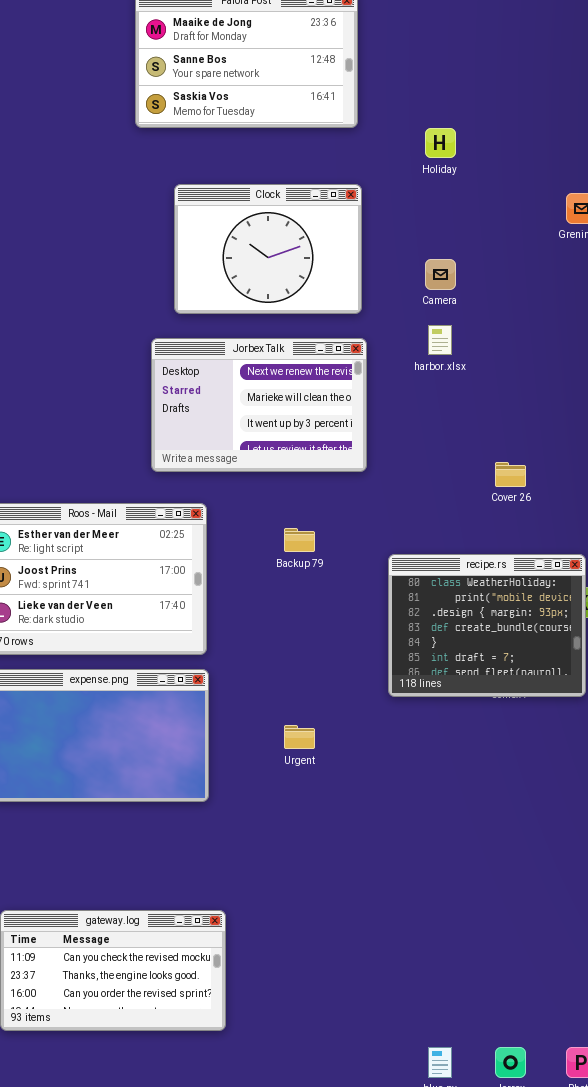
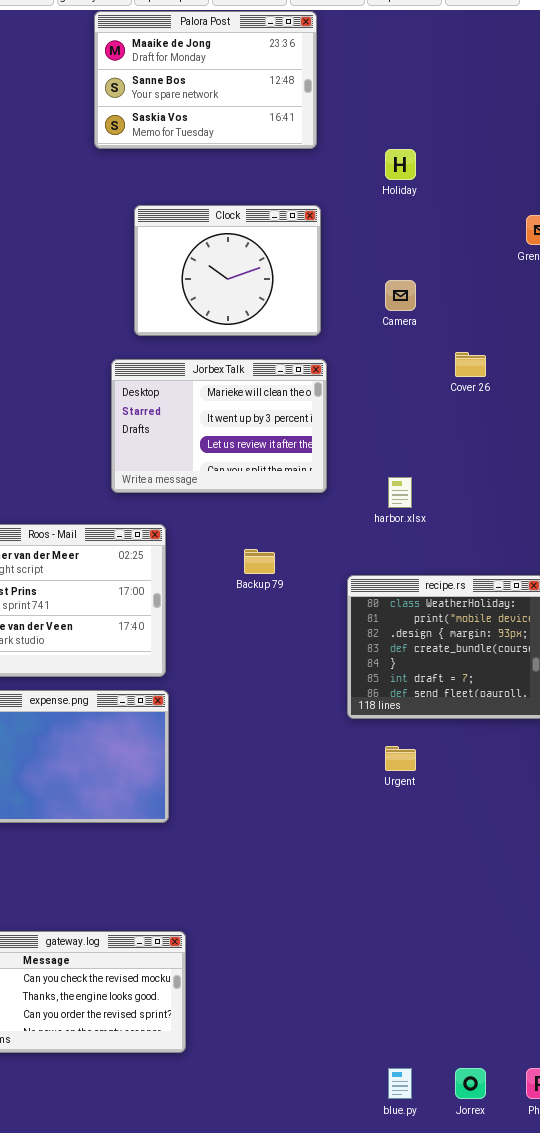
harbor.xlsx: [428,325,452,355] -> [388,477,412,508], moved
Jorbex Talk: [151,338,367,472] -> [111,359,327,493], scrolled down 1 row
Cover 26: [495,462,526,487] -> [455,352,486,377], moved
Urgent: [284,725,315,749] -> [385,746,416,771], moved

